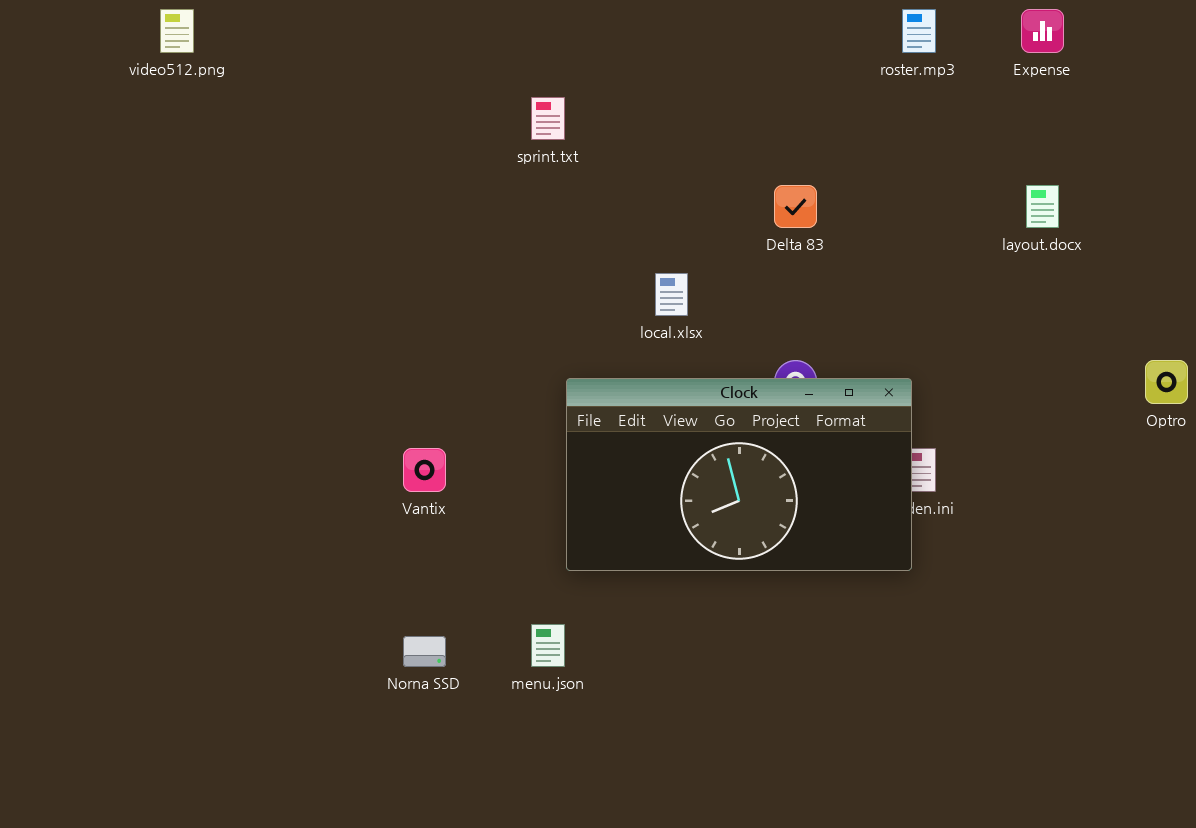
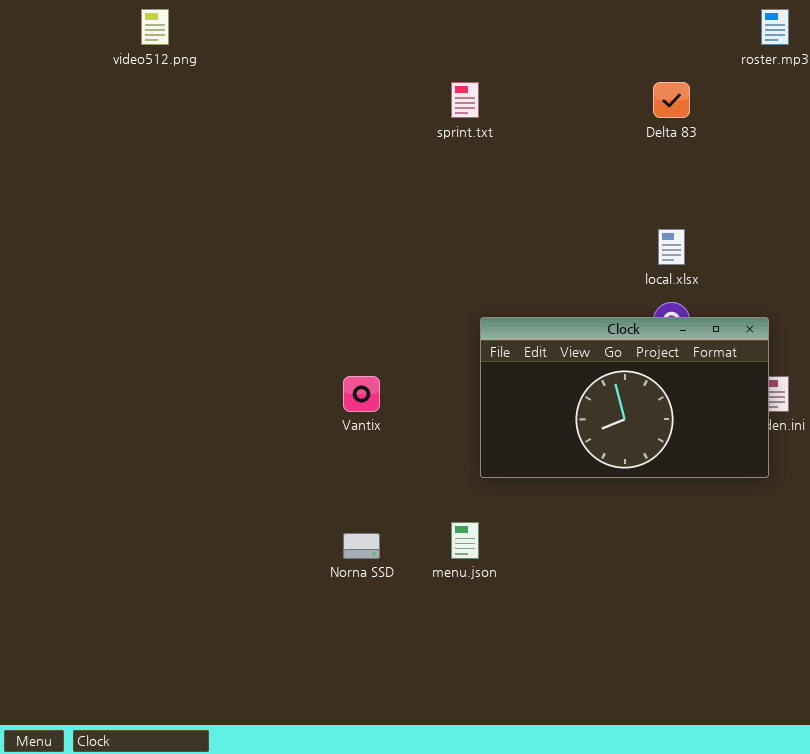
Delta 83: [774,185,817,228] -> [653,82,690,118], moved
local.xlsx: [655,273,688,316] -> [658,229,685,265], moved

